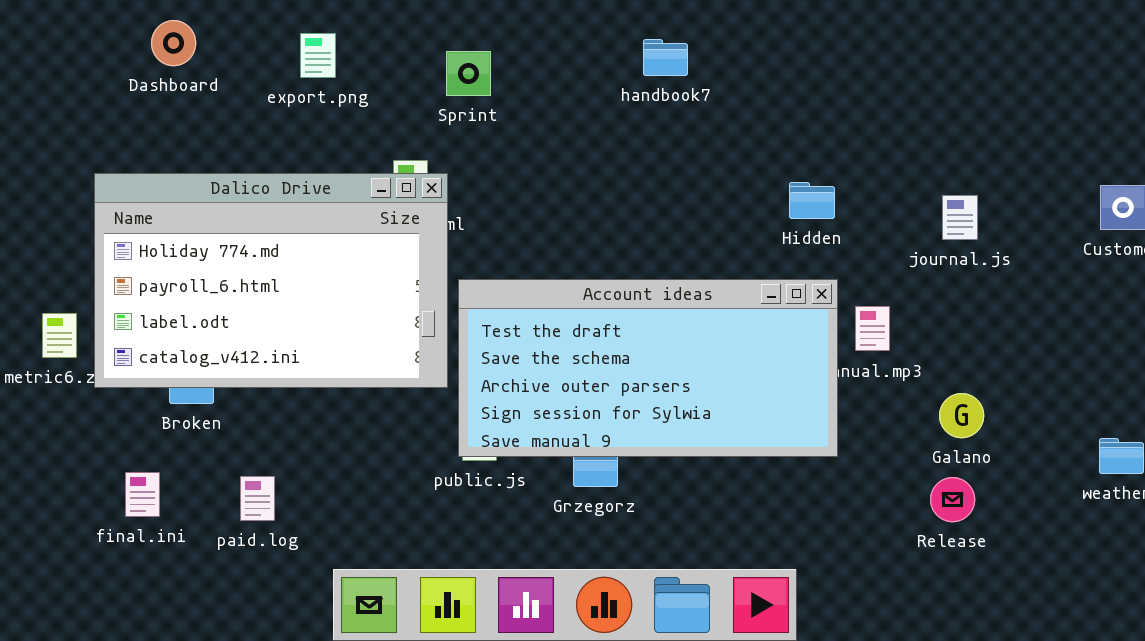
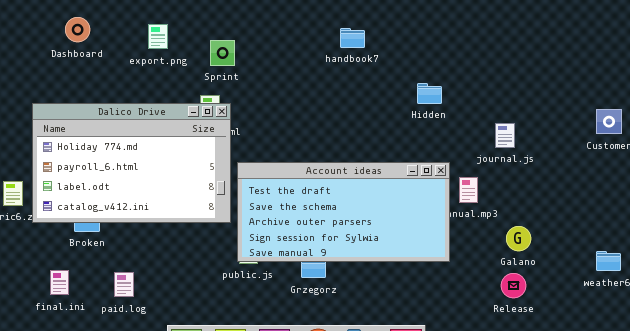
Sprint: [446,51,491,96] -> [210,40,235,66], moved
Hidden: [789,182,835,219] -> [417,83,442,104], moved
journal.js: [942,195,978,240] -> [495,123,515,148], moved

